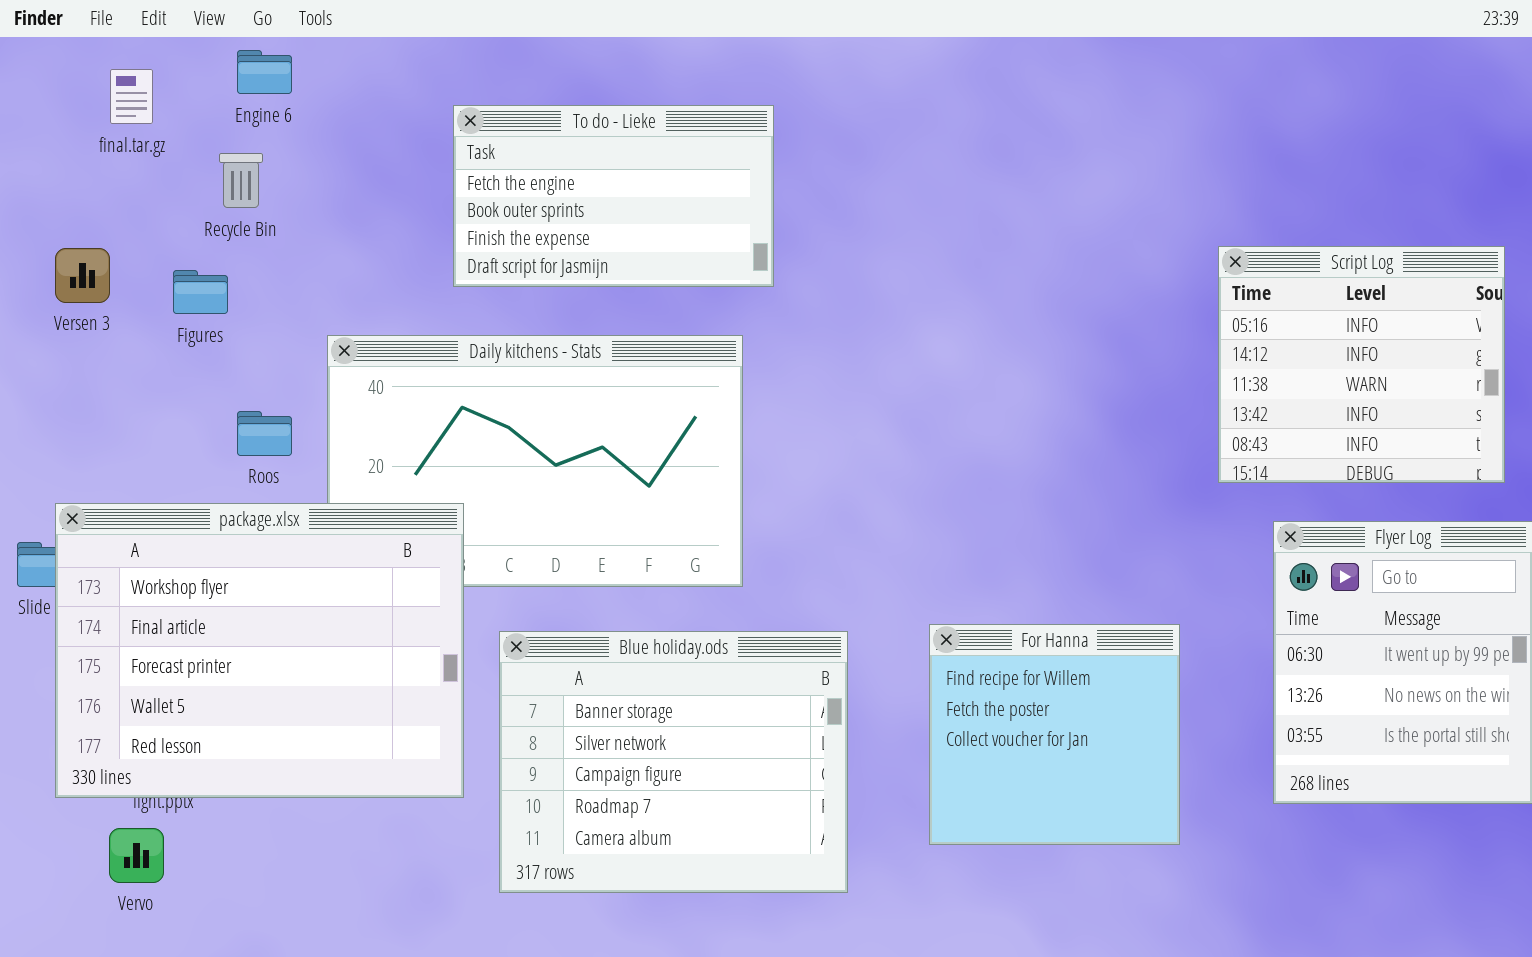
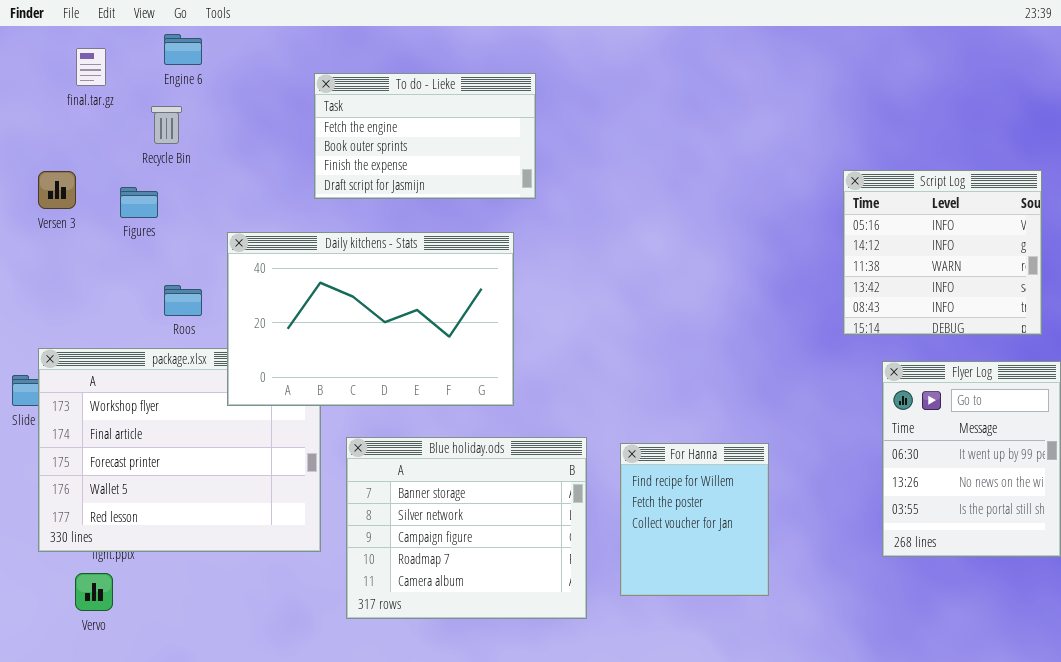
Daily kitchens - Stats: [327,335,743,587] -> [227,232,514,406], raised
For Hanna: [929,624,1180,845] -> [620,443,769,596], moved, resized

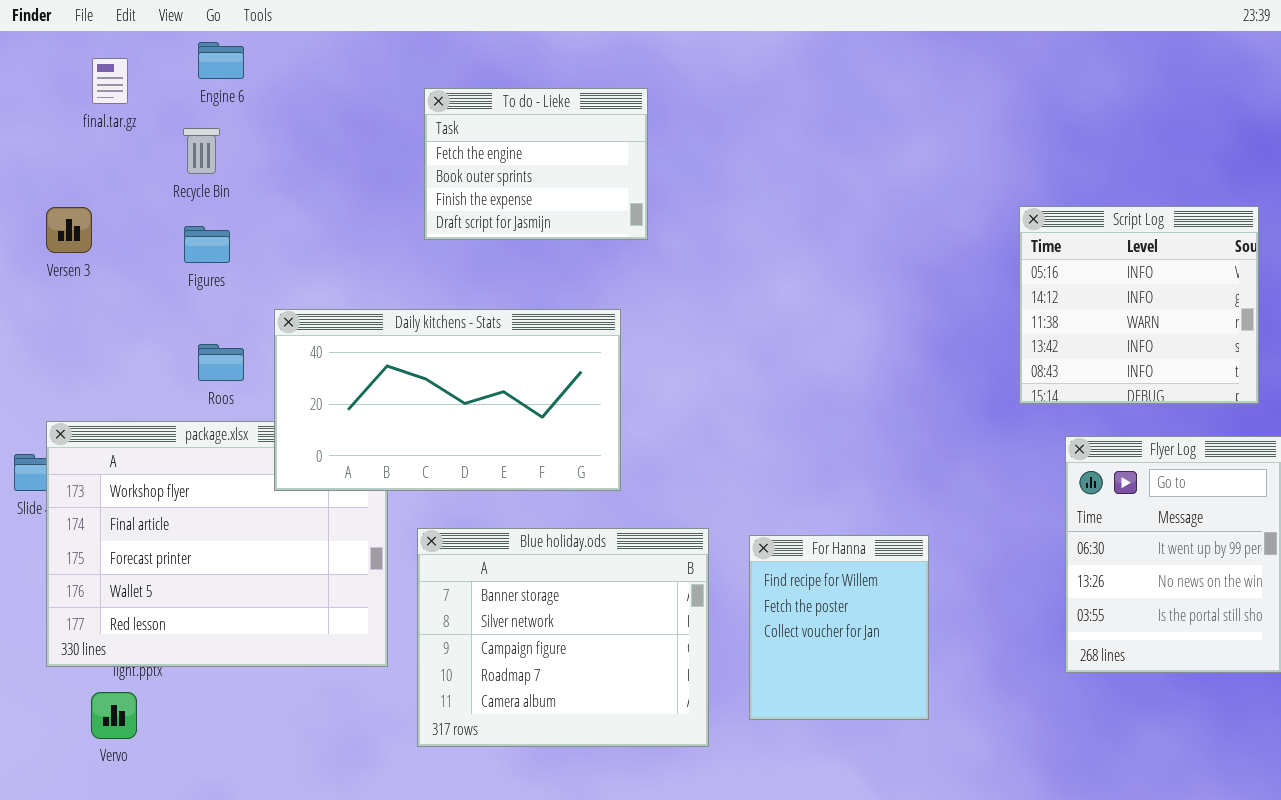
To do - Lieke: [314,73,536,199] -> [424,88,648,240], resized
Figures: [120,187,158,218] -> [184,226,230,263], moved
Daily kitchens - Stats: [227,232,514,406] -> [274,309,621,491], resized

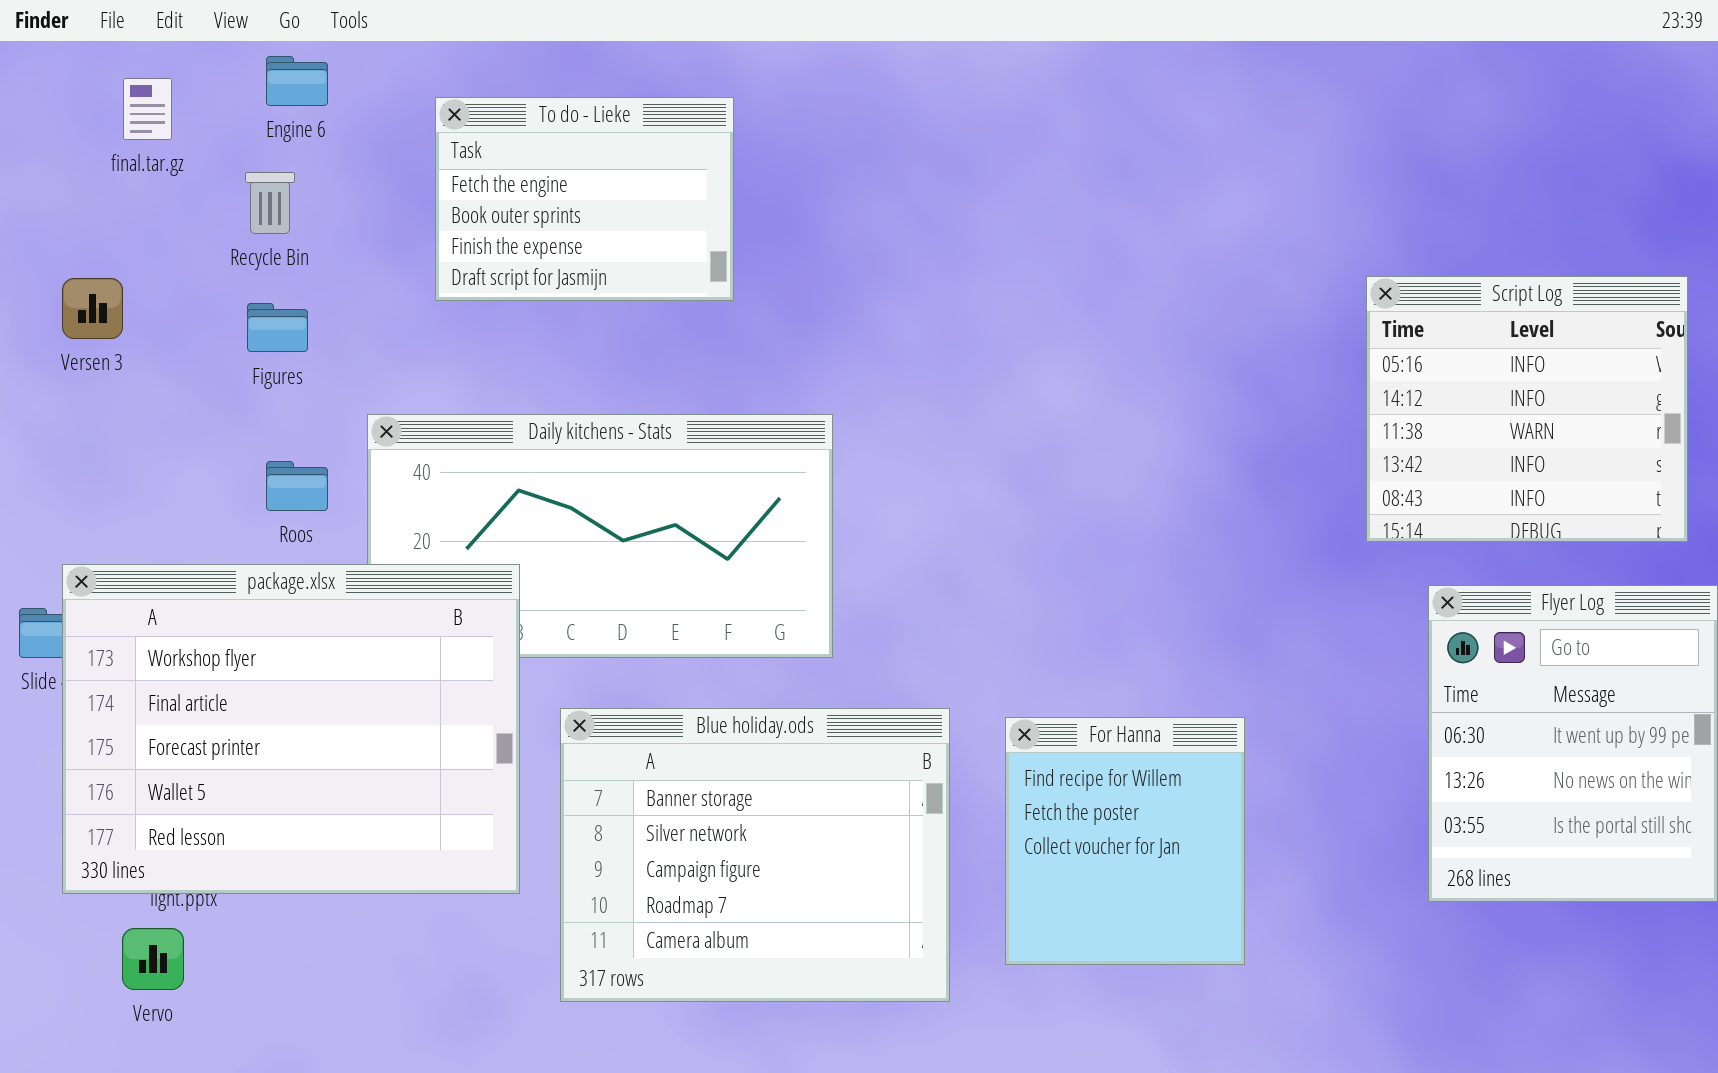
To do - Lieke: [424,88,648,240] -> [435,97,734,301], moved
package.xlsx: [46,421,388,667] -> [62,564,520,894], raised

